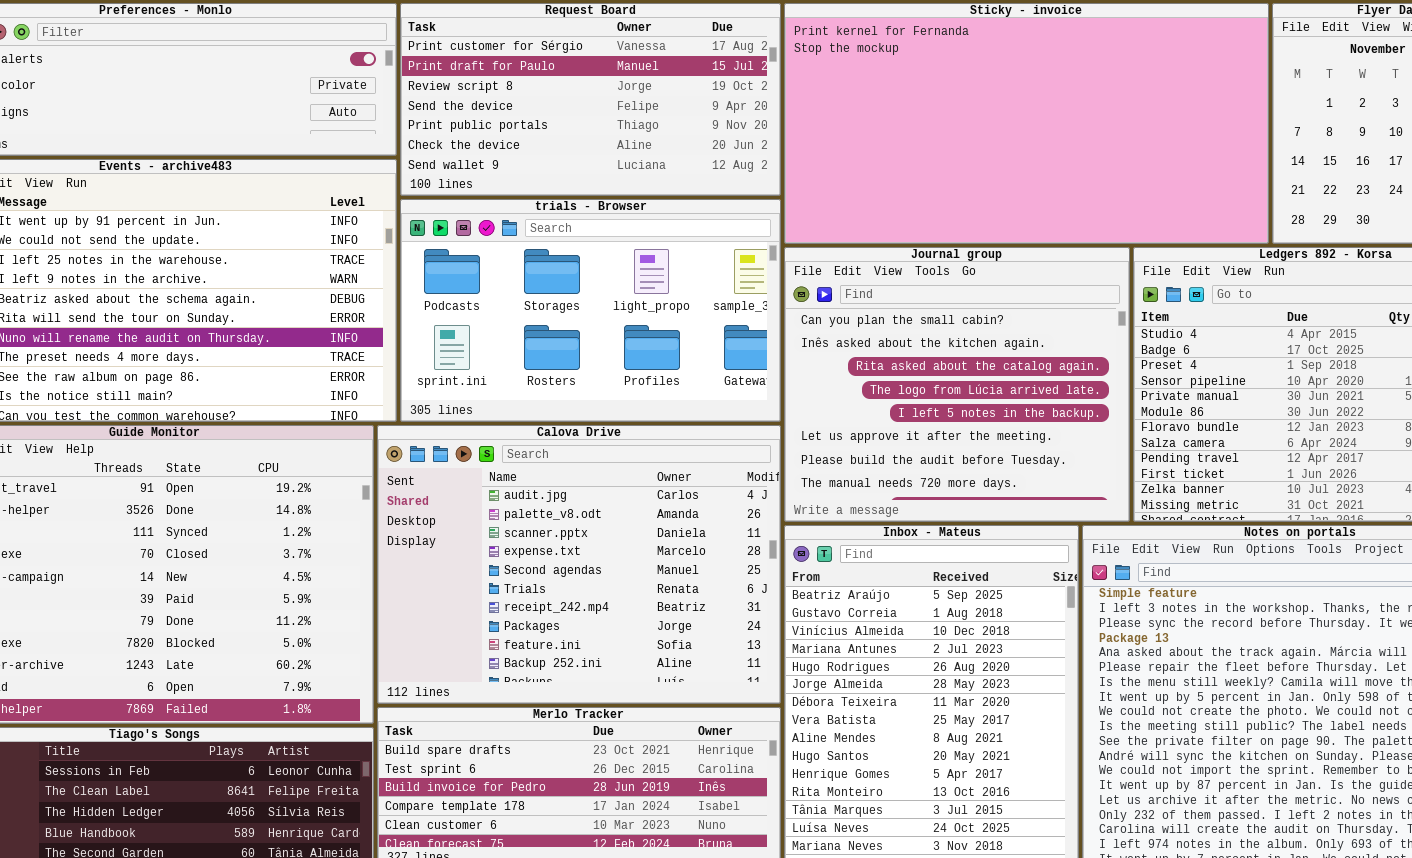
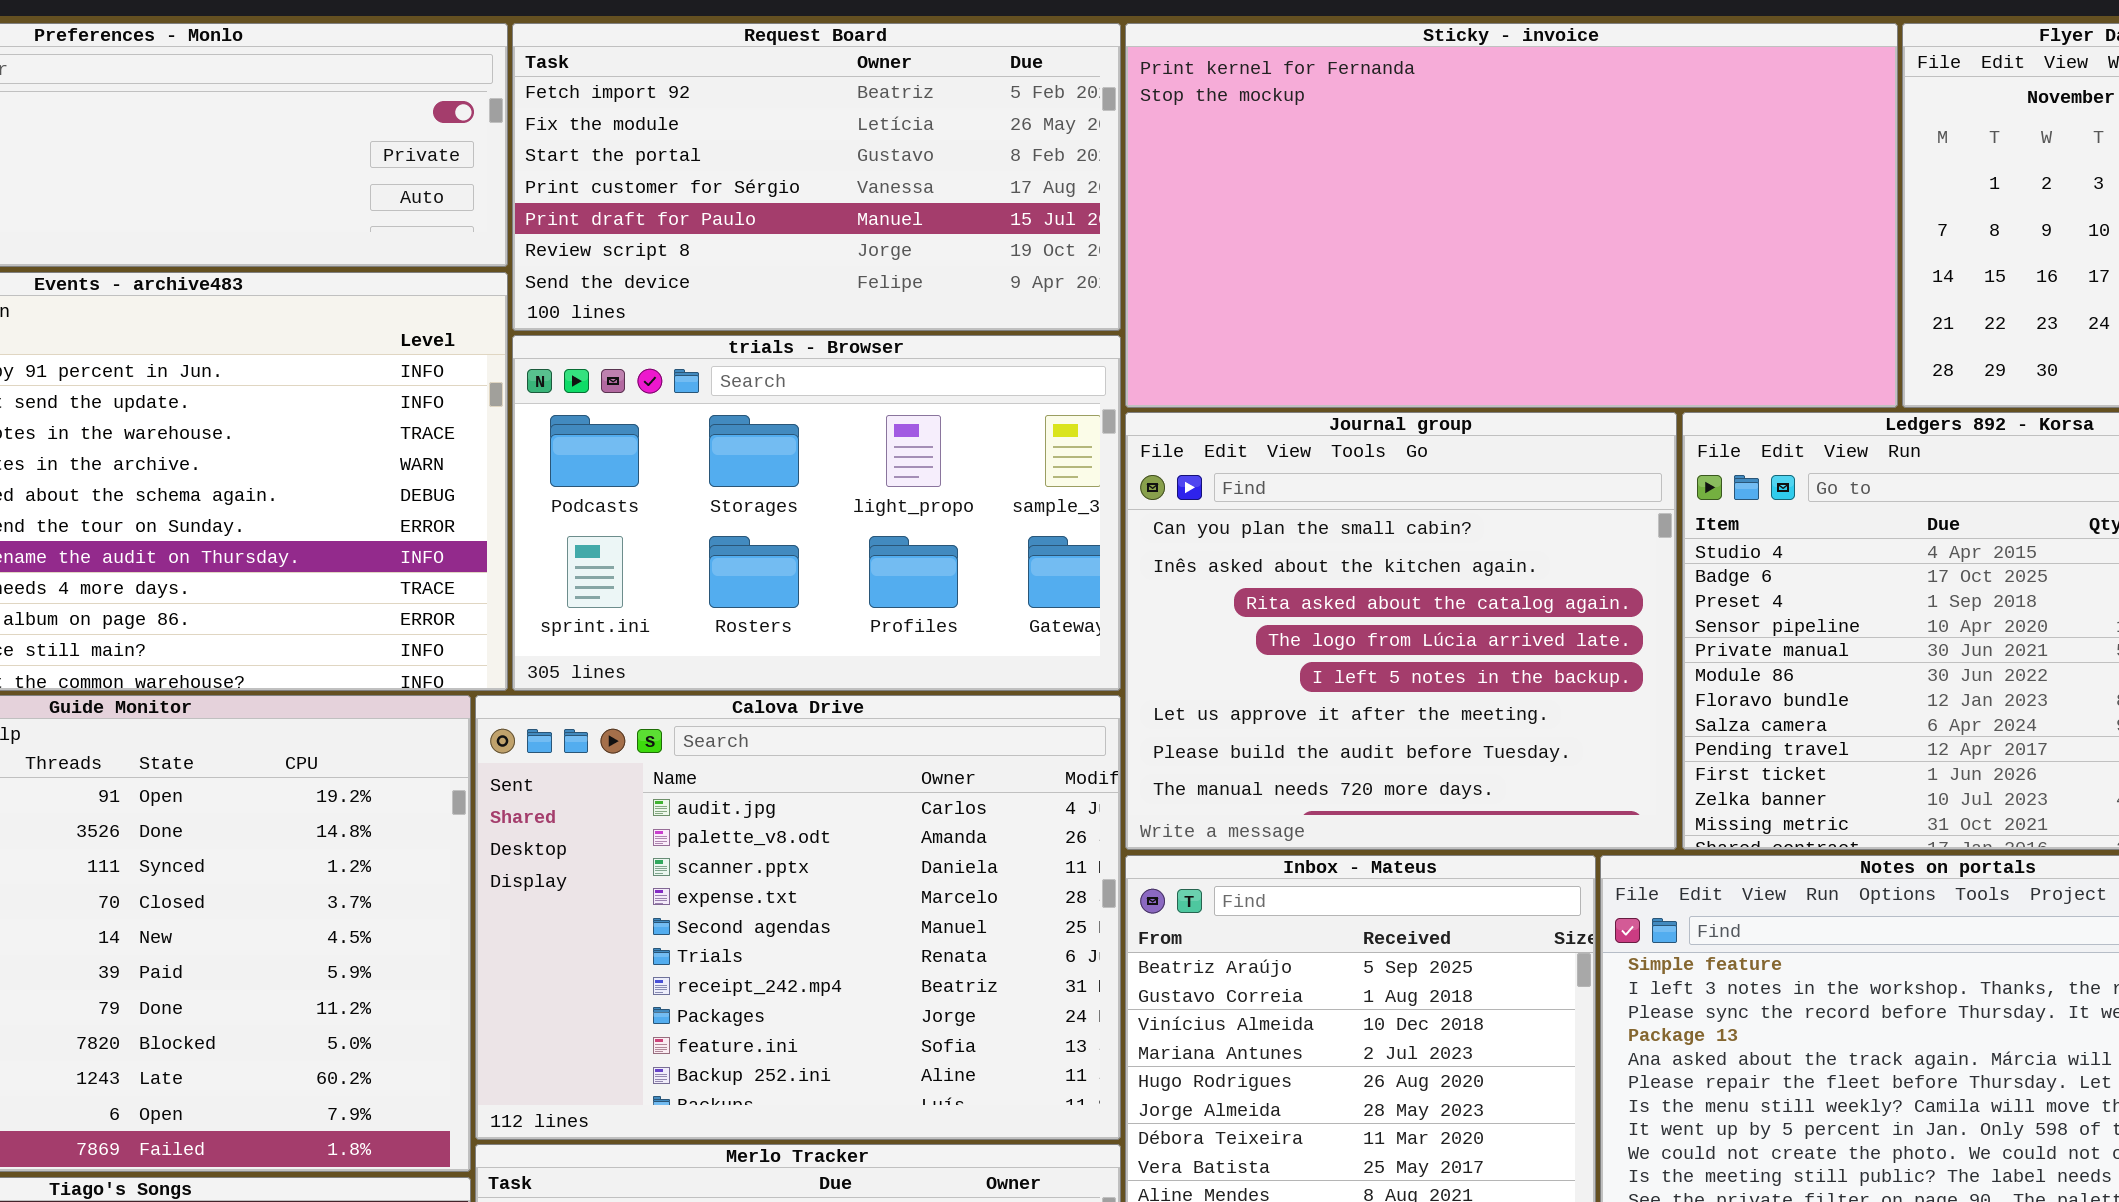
Request Board: [400,3,781,196] -> [512,23,1121,331], scrolled up 3 rows

